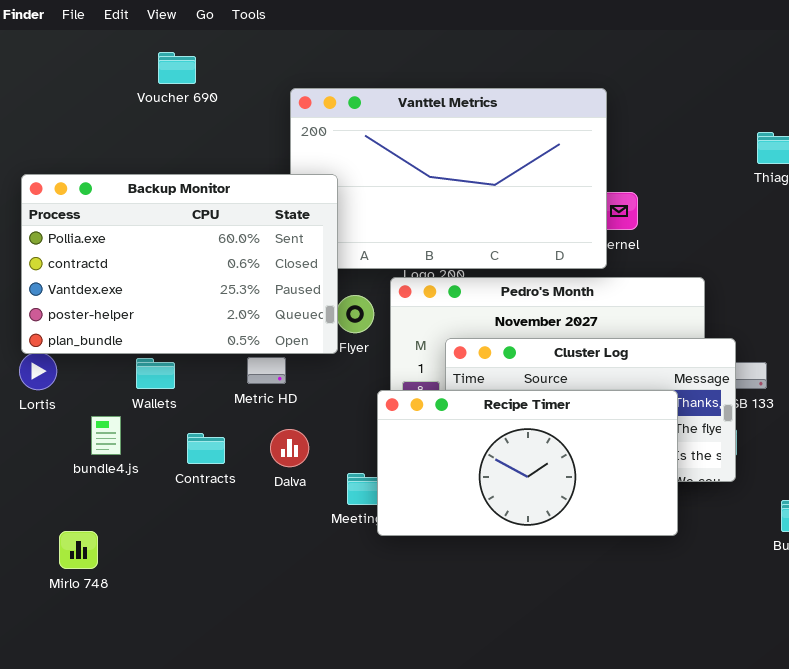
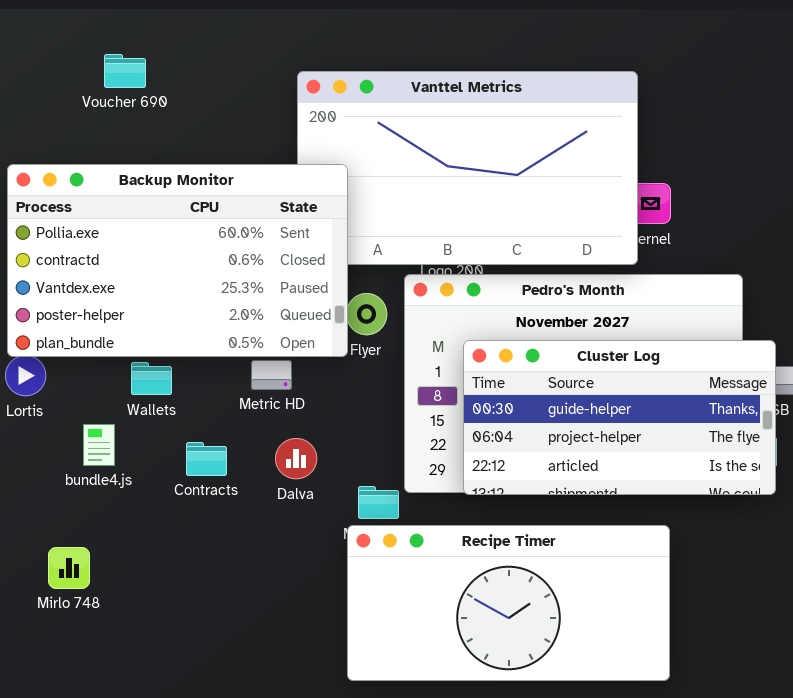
Voucher 690: [158,52,196,84] -> [104,54,146,88], moved
Recipe Timer: [377,390,678,536] -> [347,525,670,681], moved

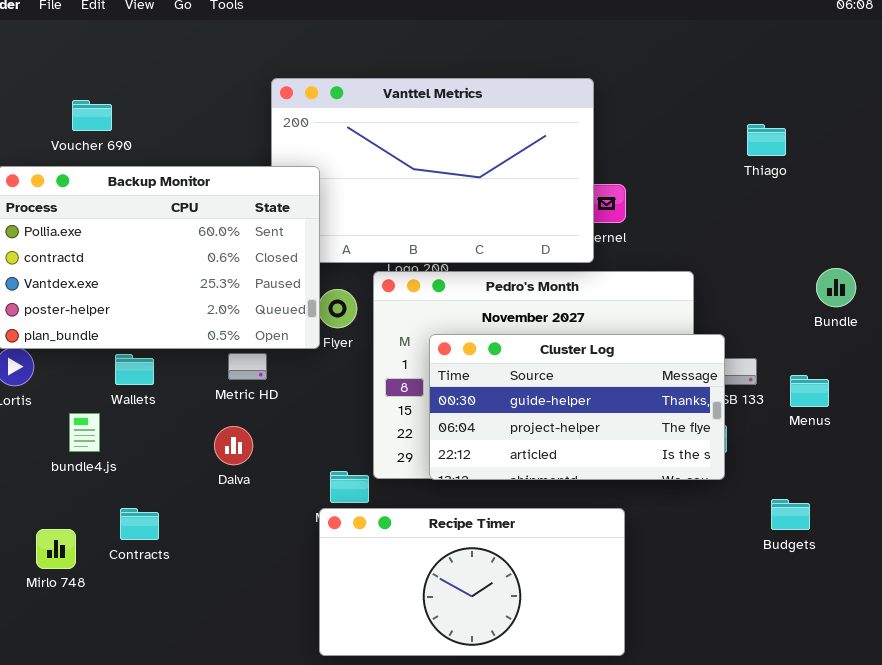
Voucher 690: [104,54,146,88] -> [72,100,112,131], moved
Dalva: [275,438,317,479] -> [214,426,253,465], moved
Contracts: [186,442,227,476] -> [120,508,159,540], moved

